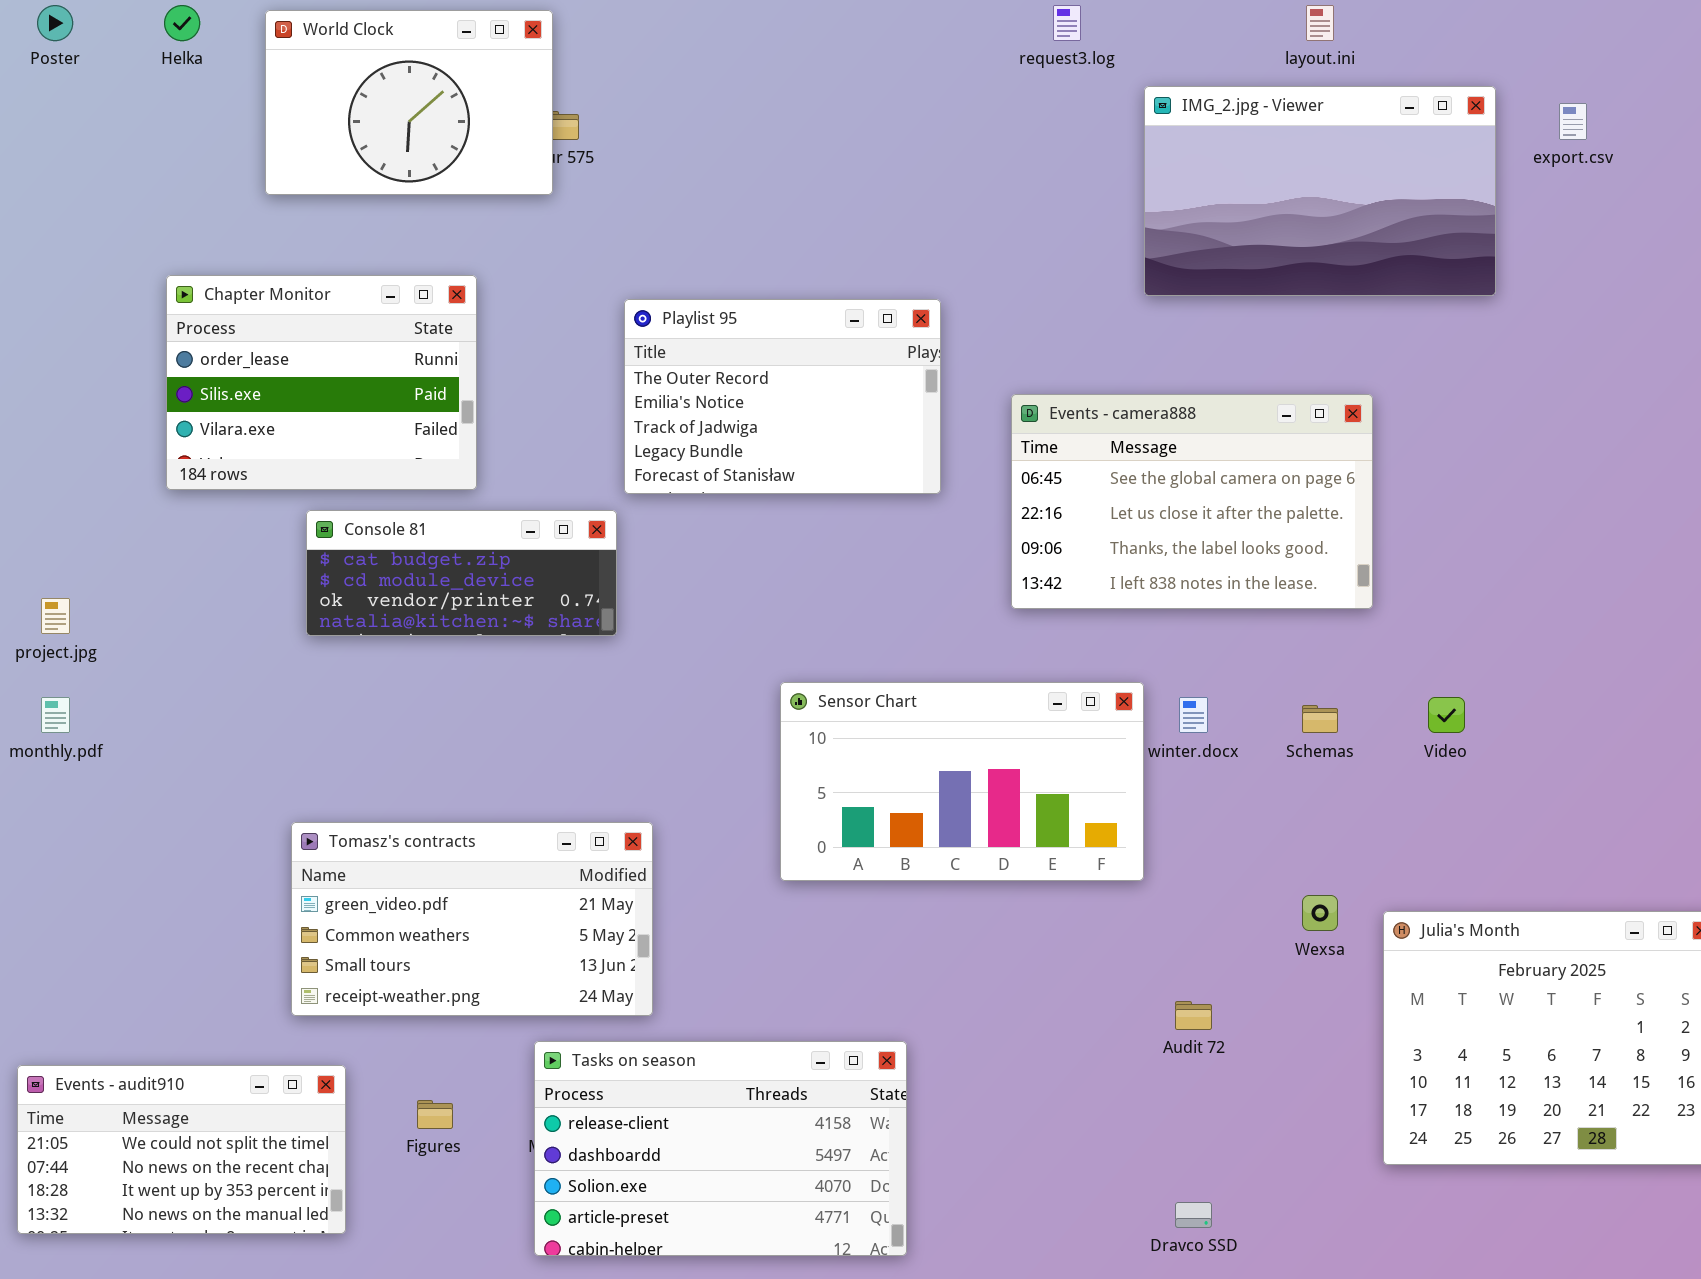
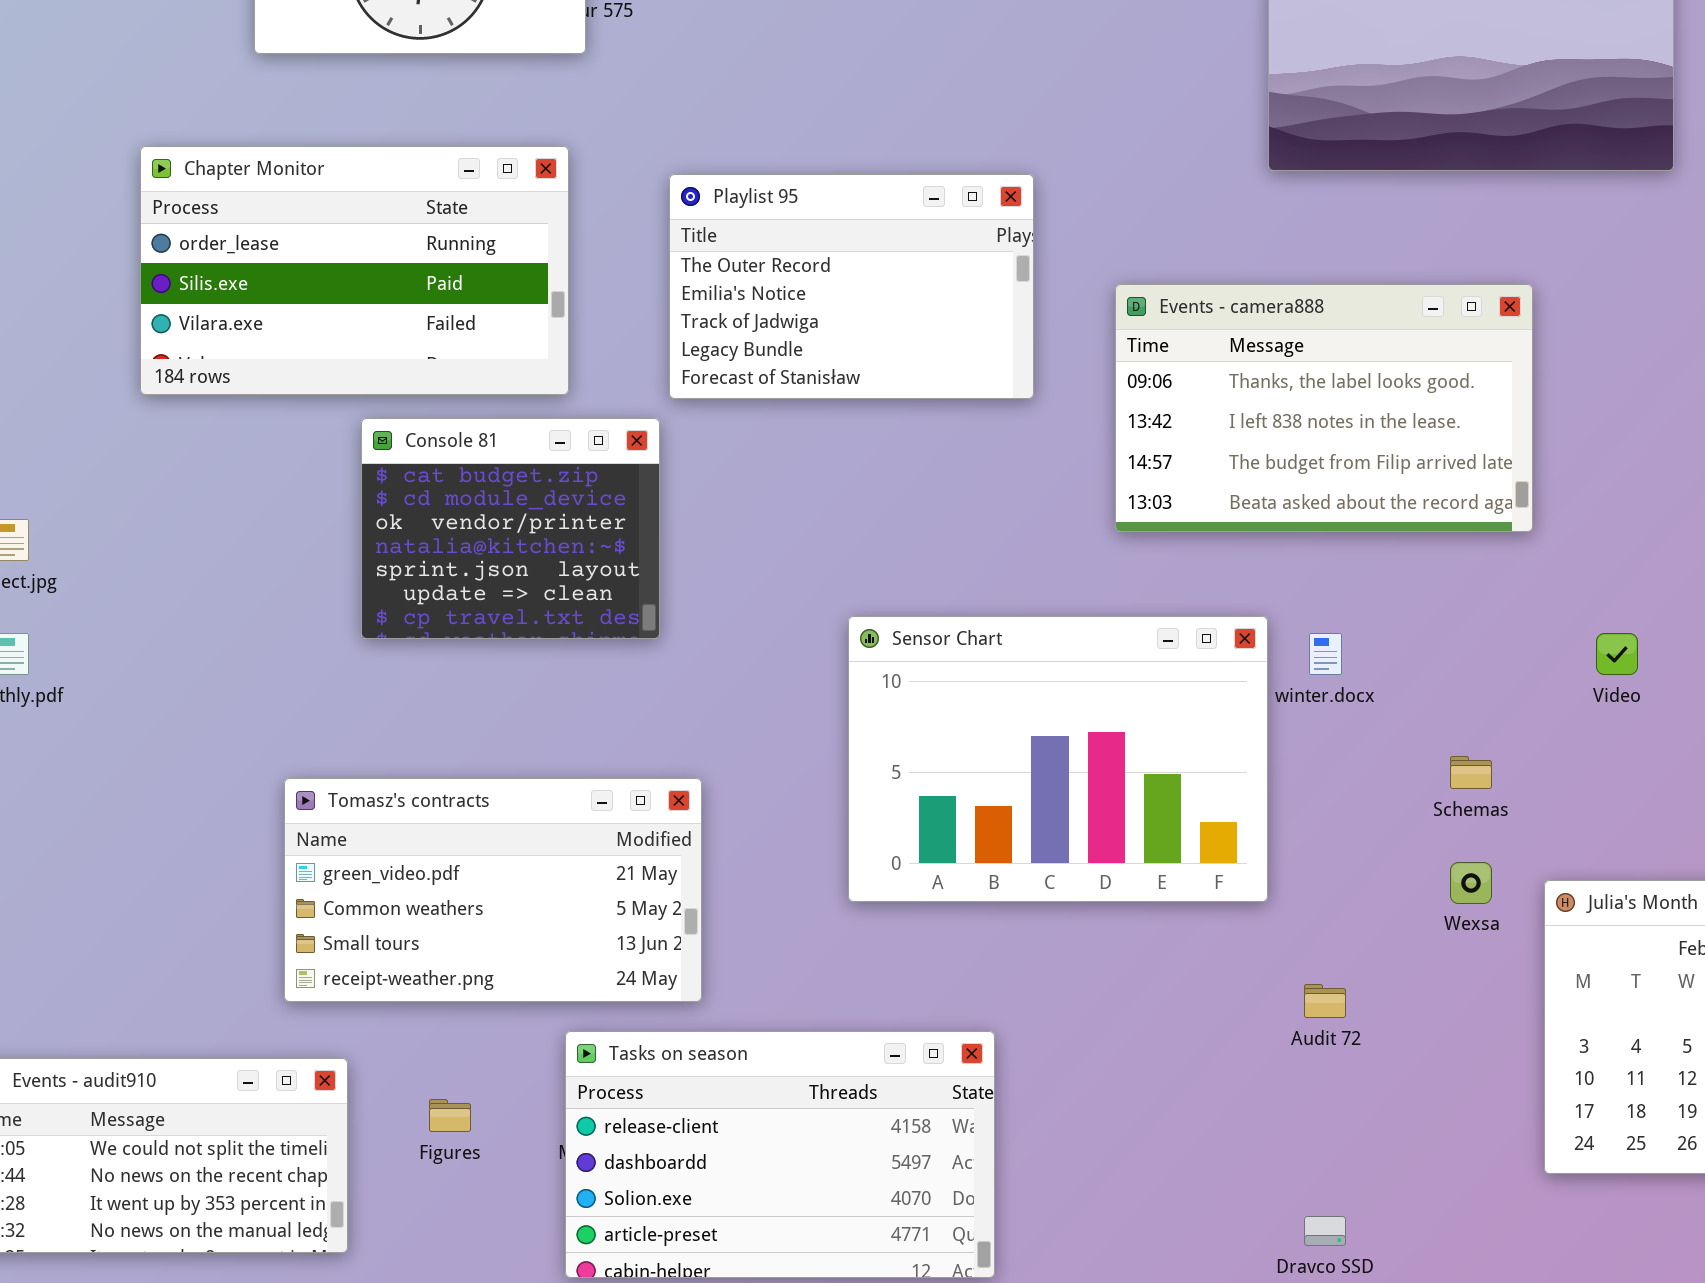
Chapter Monitor: [166,275,477,490] -> [140,146,569,395], resized
Events - camera888: [1011,394,1373,609] -> [1115,284,1533,532], scrolled down 2 rows
Console 81: [306,510,617,636] -> [361,418,660,639], resized
Sensor Chart: [780,682,1144,881] -> [848,616,1268,902], resized
Schemas: [1302,705,1338,733] -> [1450,756,1492,789], moved

